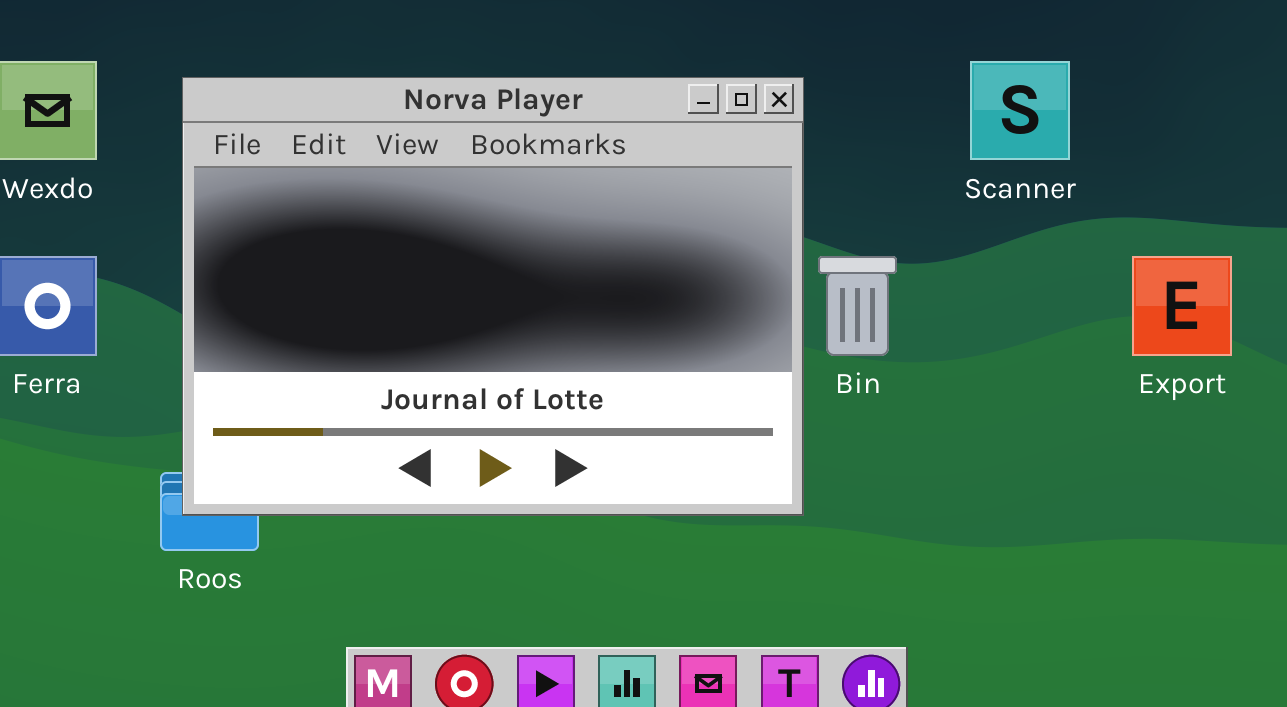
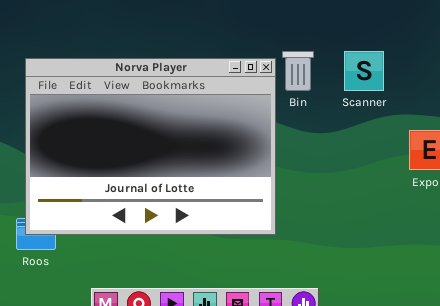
Bin: [818,256,897,356] -> [282,51,314,91], moved

